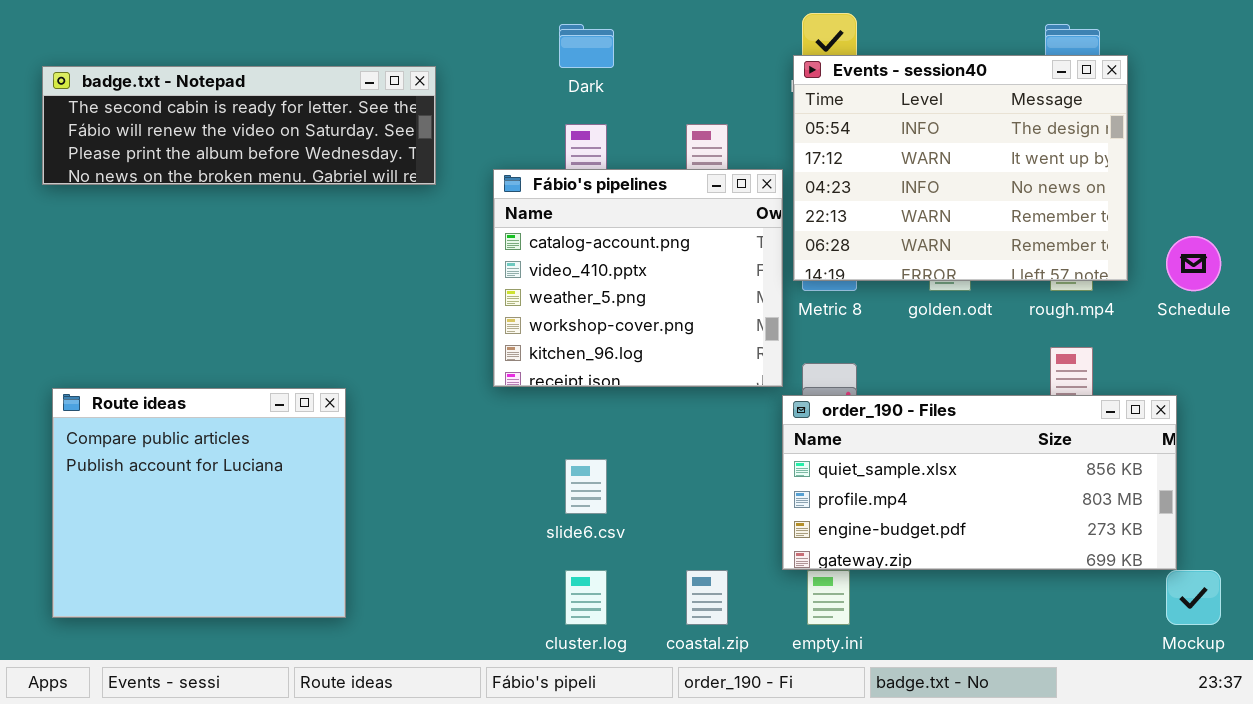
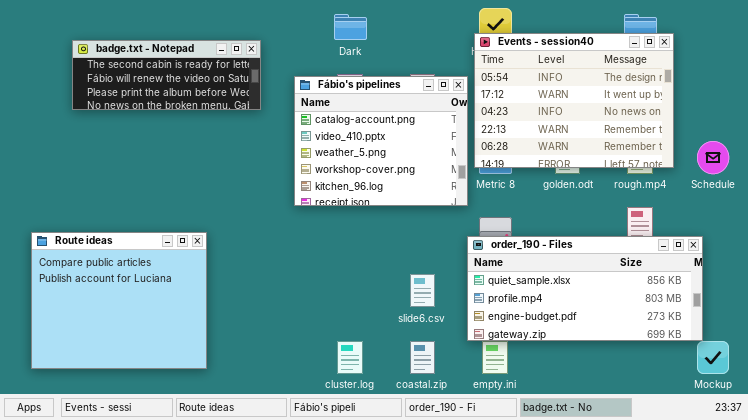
badge.txt - Notepad: [42,66,436,185] -> [72,40,261,110], resized
Fábio's pipelines: [493,169,783,387] -> [294,76,468,206], moved
slide6.csv: [565,459,607,514] -> [410,274,435,307], moved

